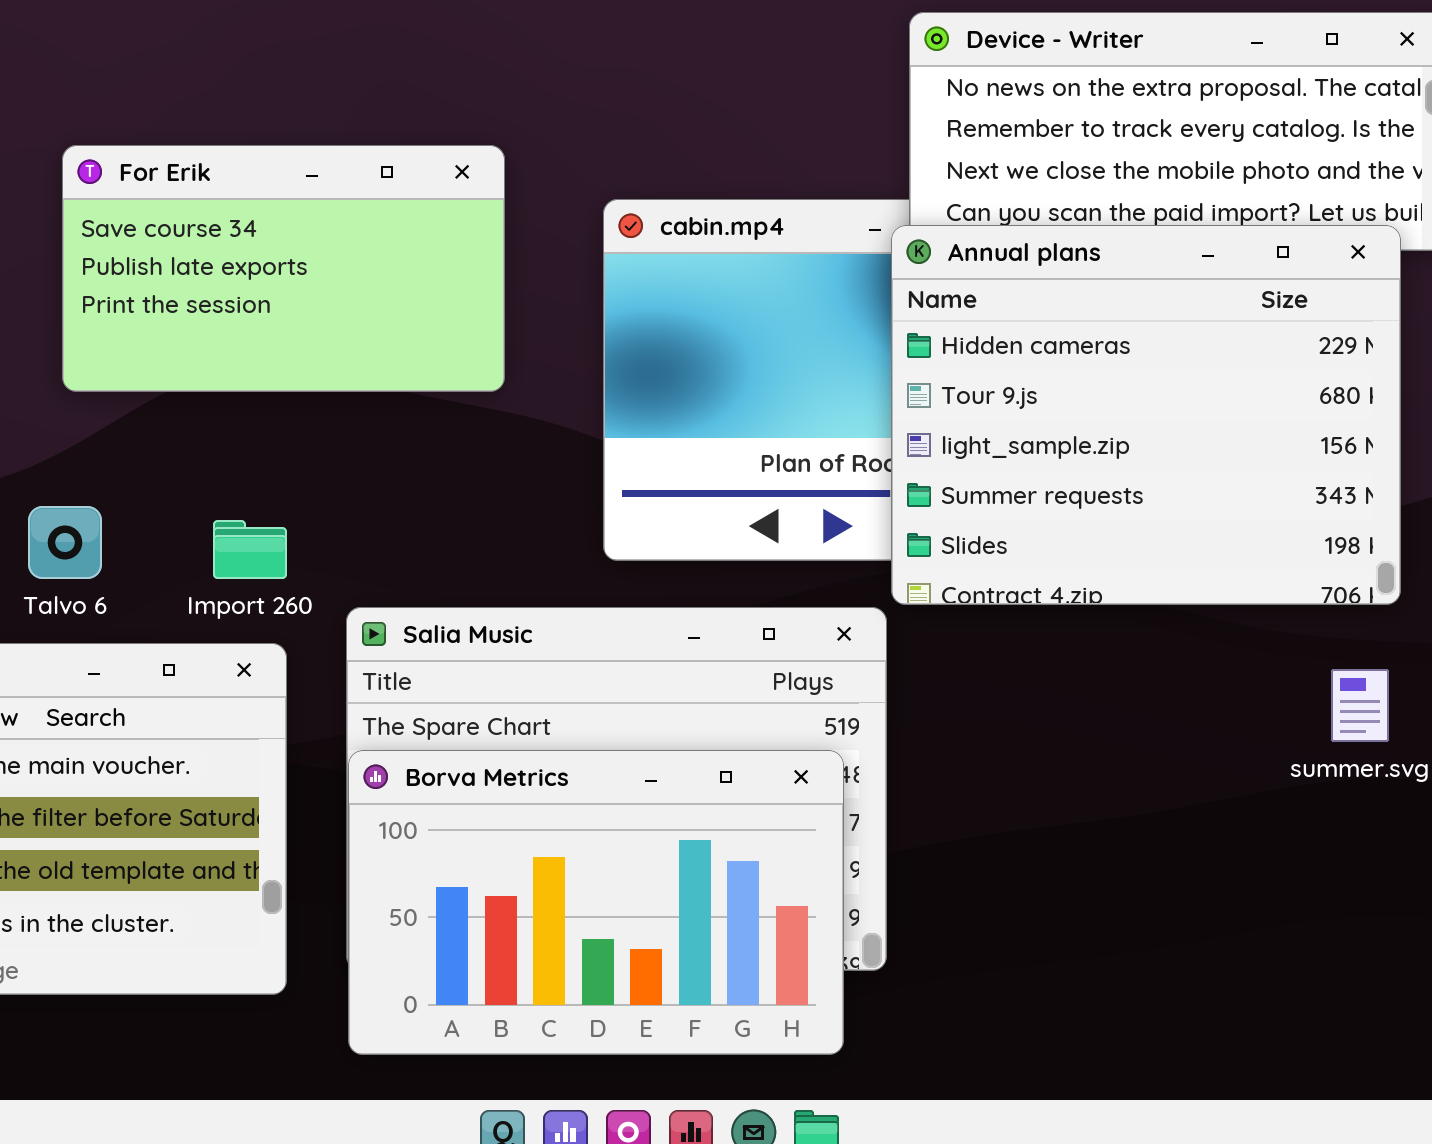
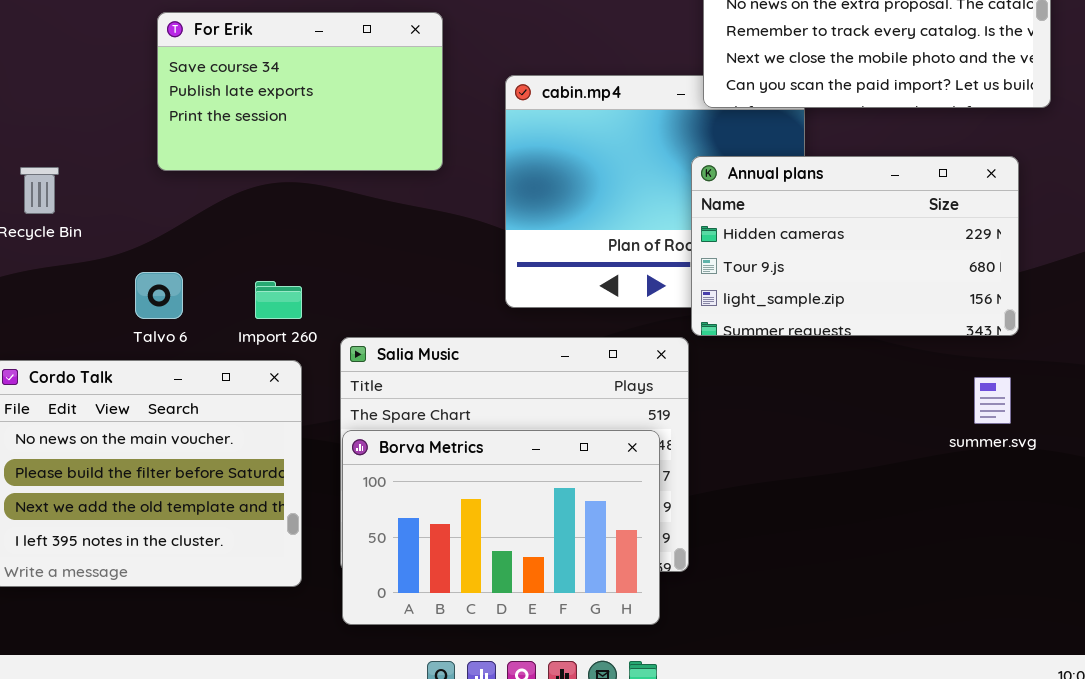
For Erik: [62,145,505,392] -> [157,12,443,171], moved
Annual plans: [891,225,1401,605] -> [691,156,1019,336], resized

